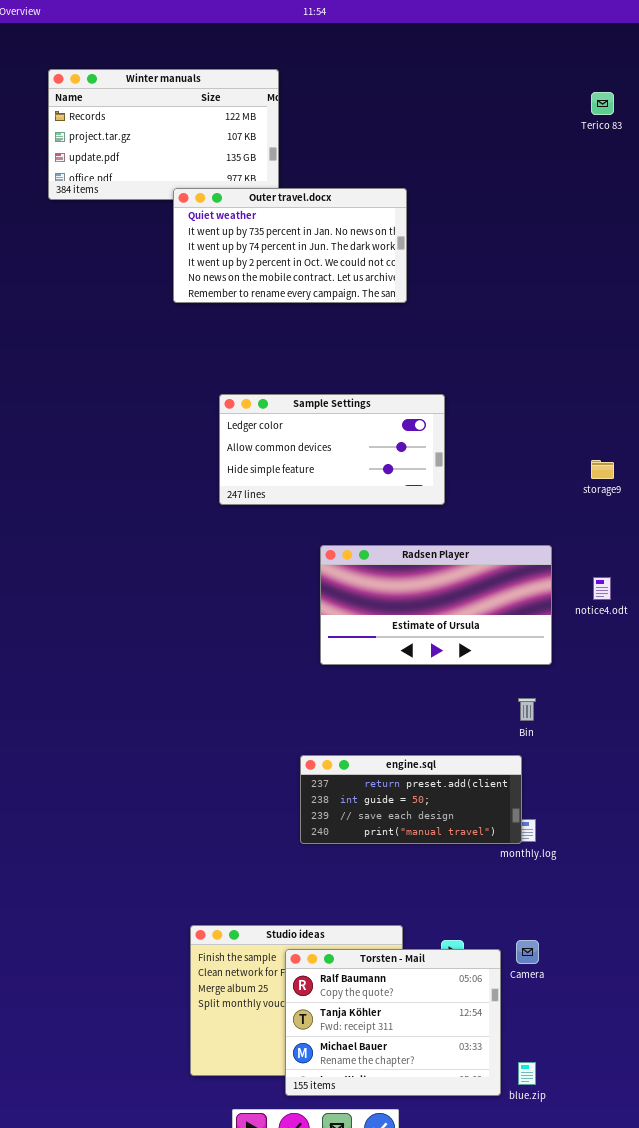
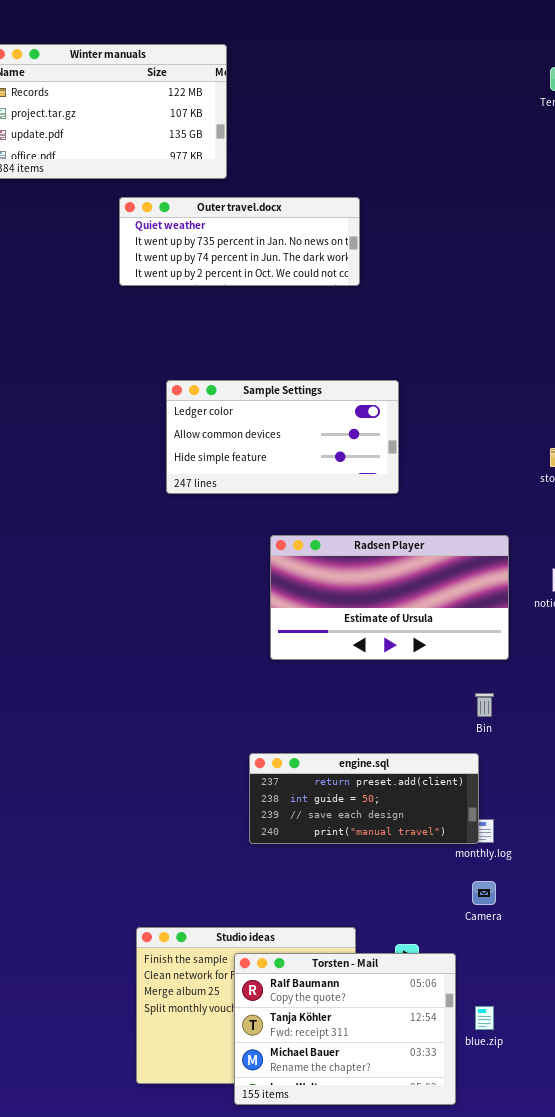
Outer travel.docx: [173,188,407,303] -> [119,197,360,286], resized
Camera: [516,940,539,964] -> [472,881,496,905], moved
blue.zip: [518,1062,536,1085] -> [475,1006,494,1030], moved

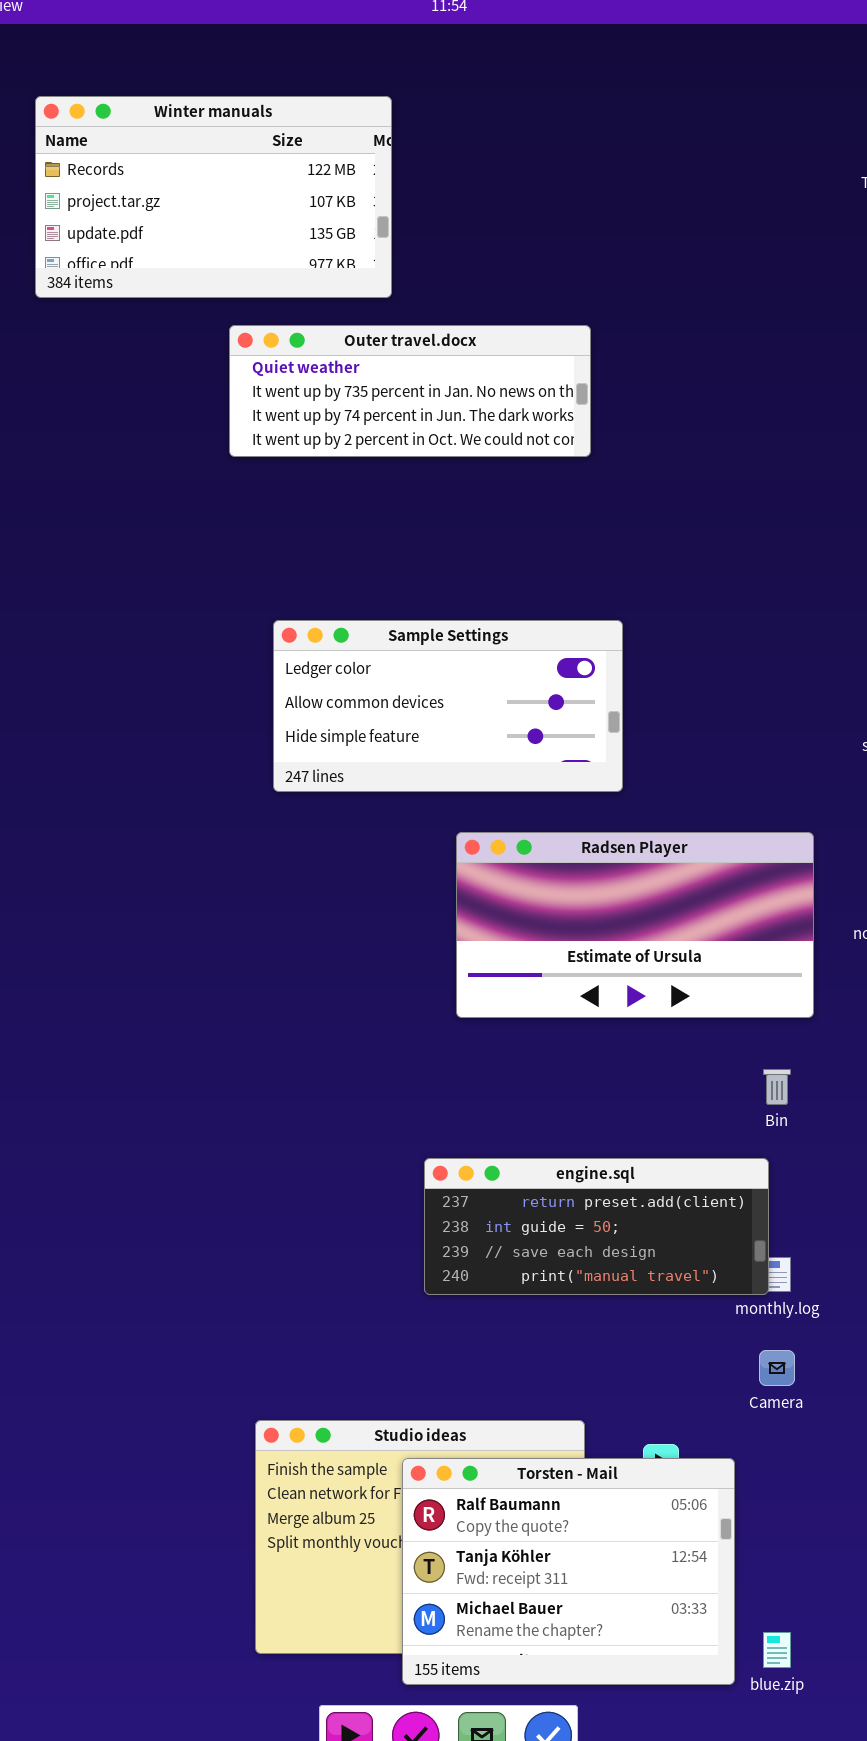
Sample Settings: [166,380,399,494] -> [273,620,623,792], moved
blue.zip: [475,1006,494,1030] -> [763,1632,791,1668], moved

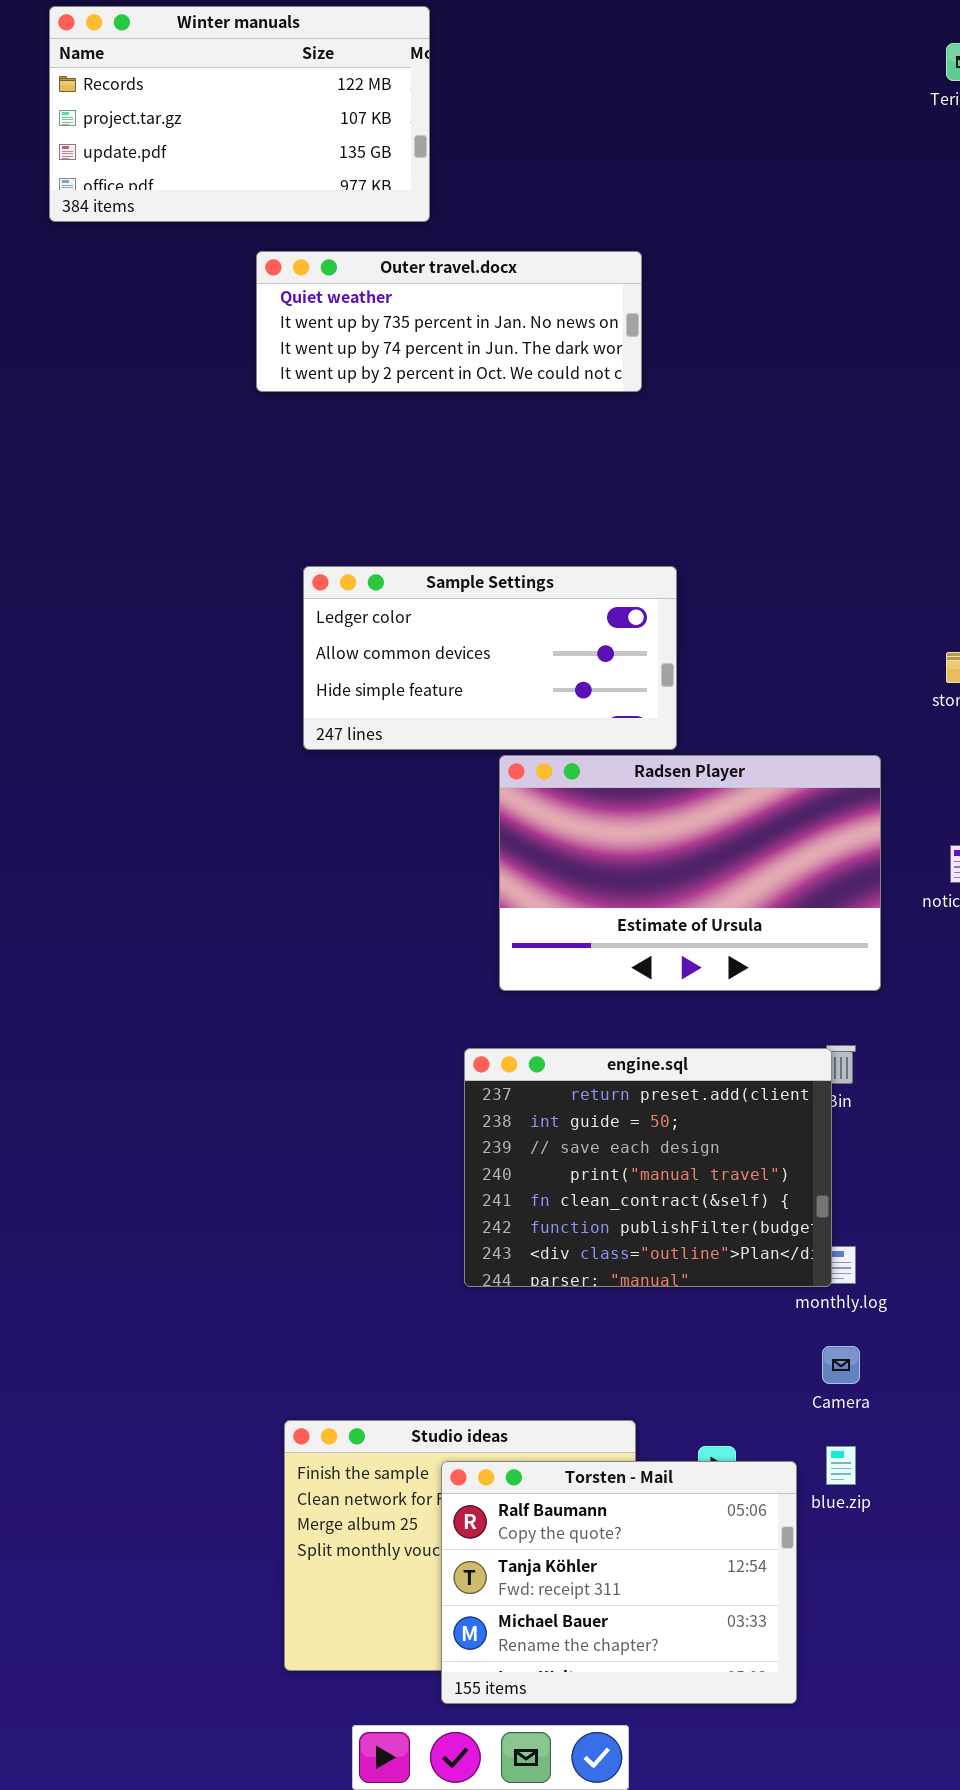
Radsen Player: [456,832,814,1018] -> [499,755,881,991], resized
engine.sql: [424,1158,769,1295] -> [464,1048,832,1287], resized
blue.zip: [763,1632,791,1668] -> [826,1446,856,1485], moved

